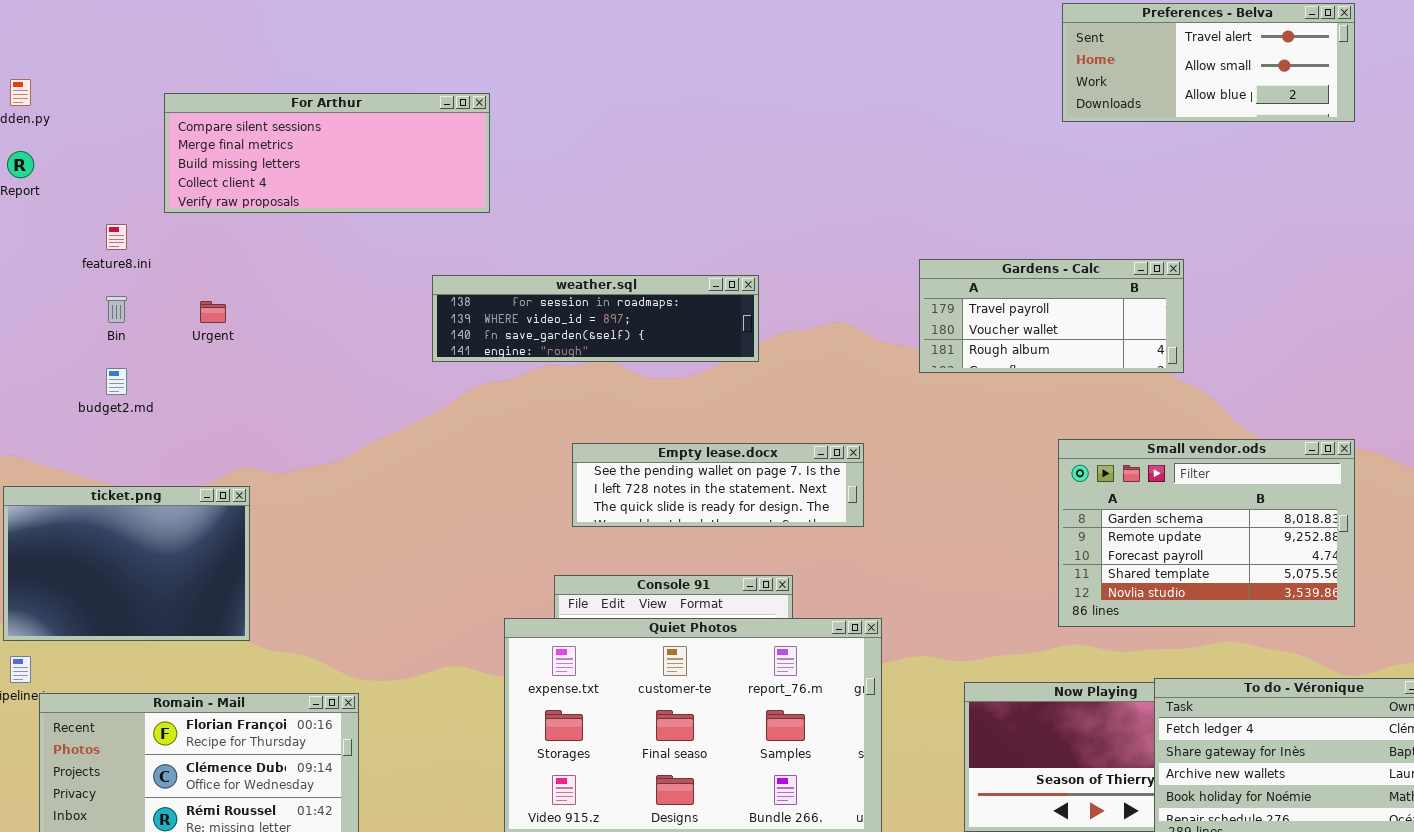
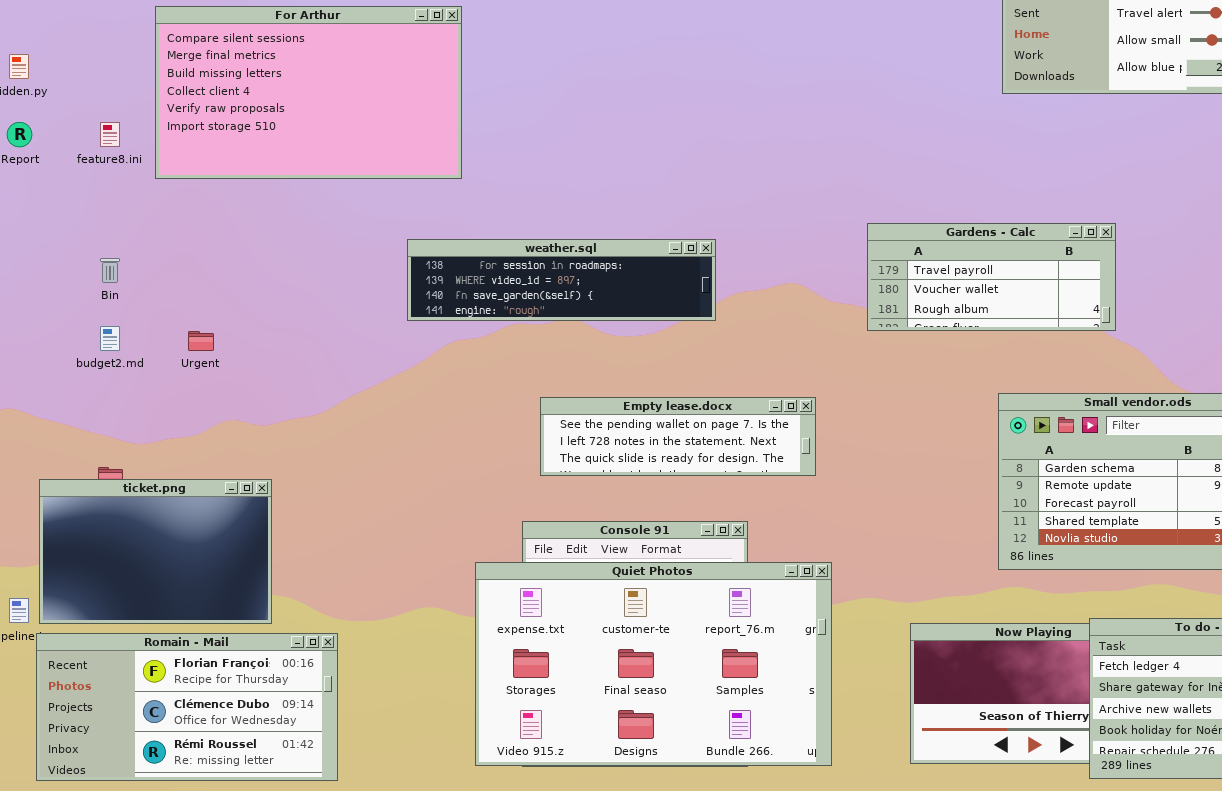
For Arthur: [164,93,490,213] -> [155,6,462,179], resized
feature8.ini: [106,224,127,250] -> [100,122,120,147], moved
Urgent: [200,301,226,323] -> [188,331,214,351], moved
ticket.png: [3,486,250,641] -> [39,479,272,624], moved

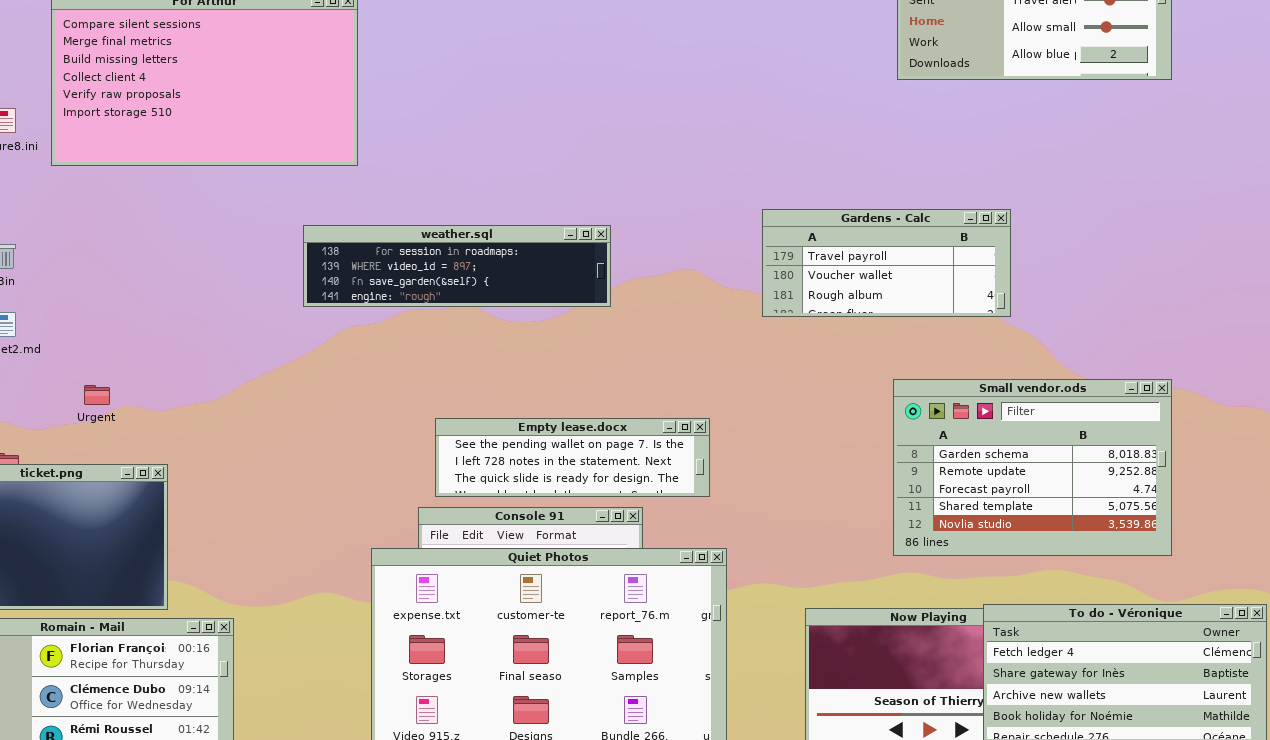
Urgent: [188,331,214,351] -> [84,385,110,405], moved
Empty lease.docx: [540,397,816,476] -> [435,418,710,497], moved

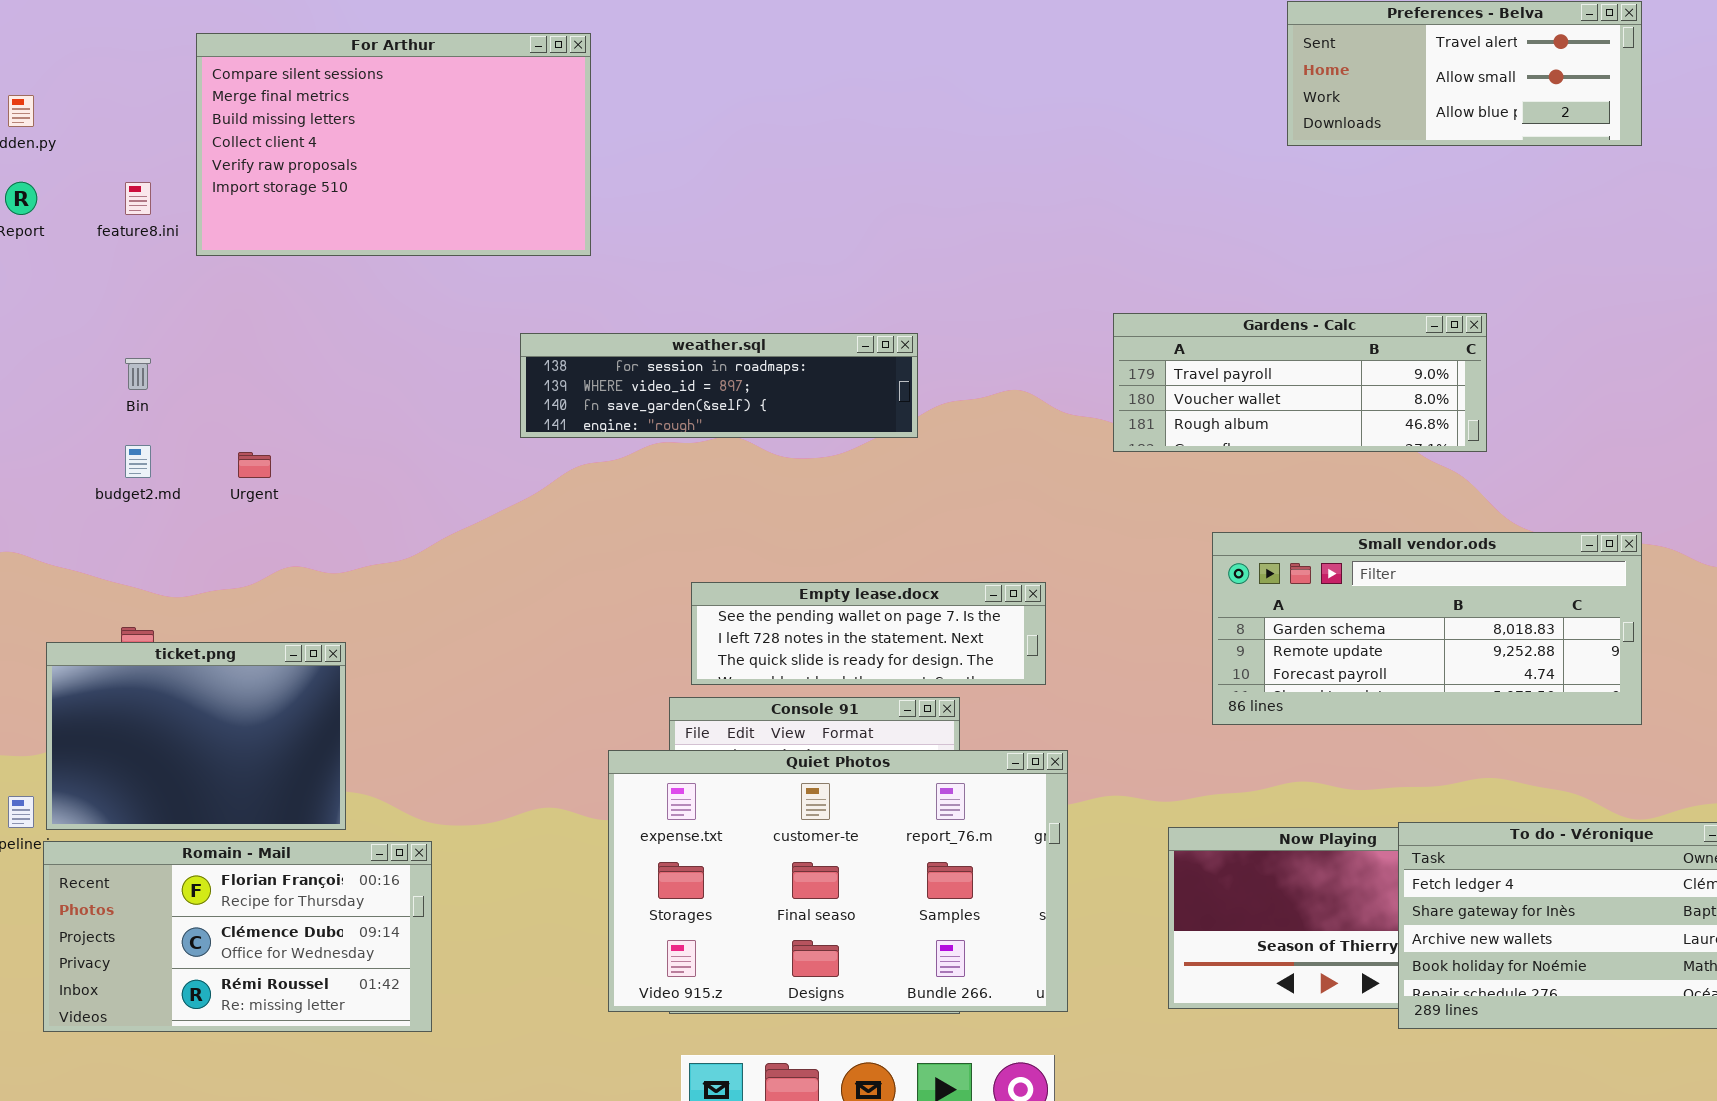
Gardens - Calc: [762,209,1011,317] -> [1113,313,1487,452], resized
Small vendor.ods: [893,379,1172,556] -> [1212,532,1642,725], resized
Urgent: [84,385,110,405] -> [238,452,271,478], moved

